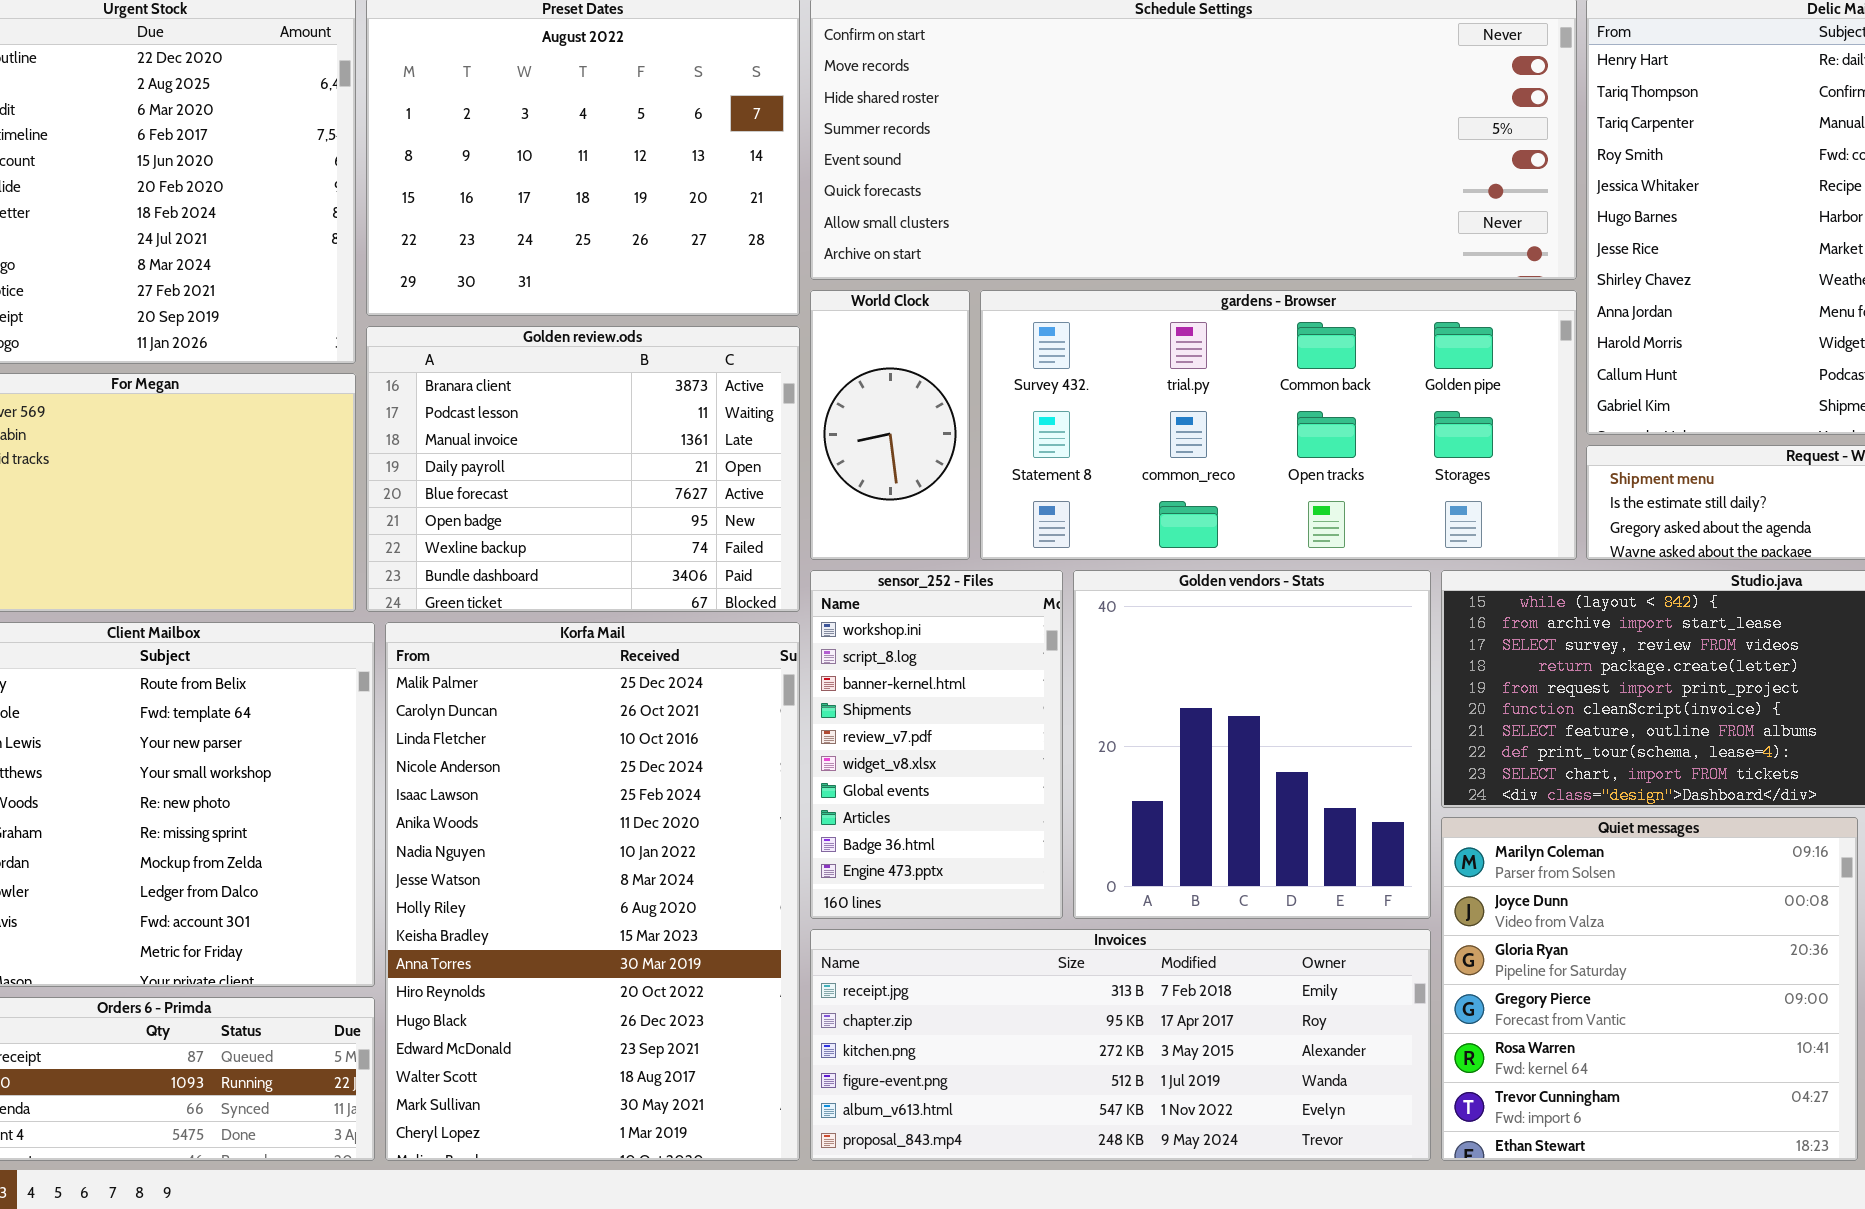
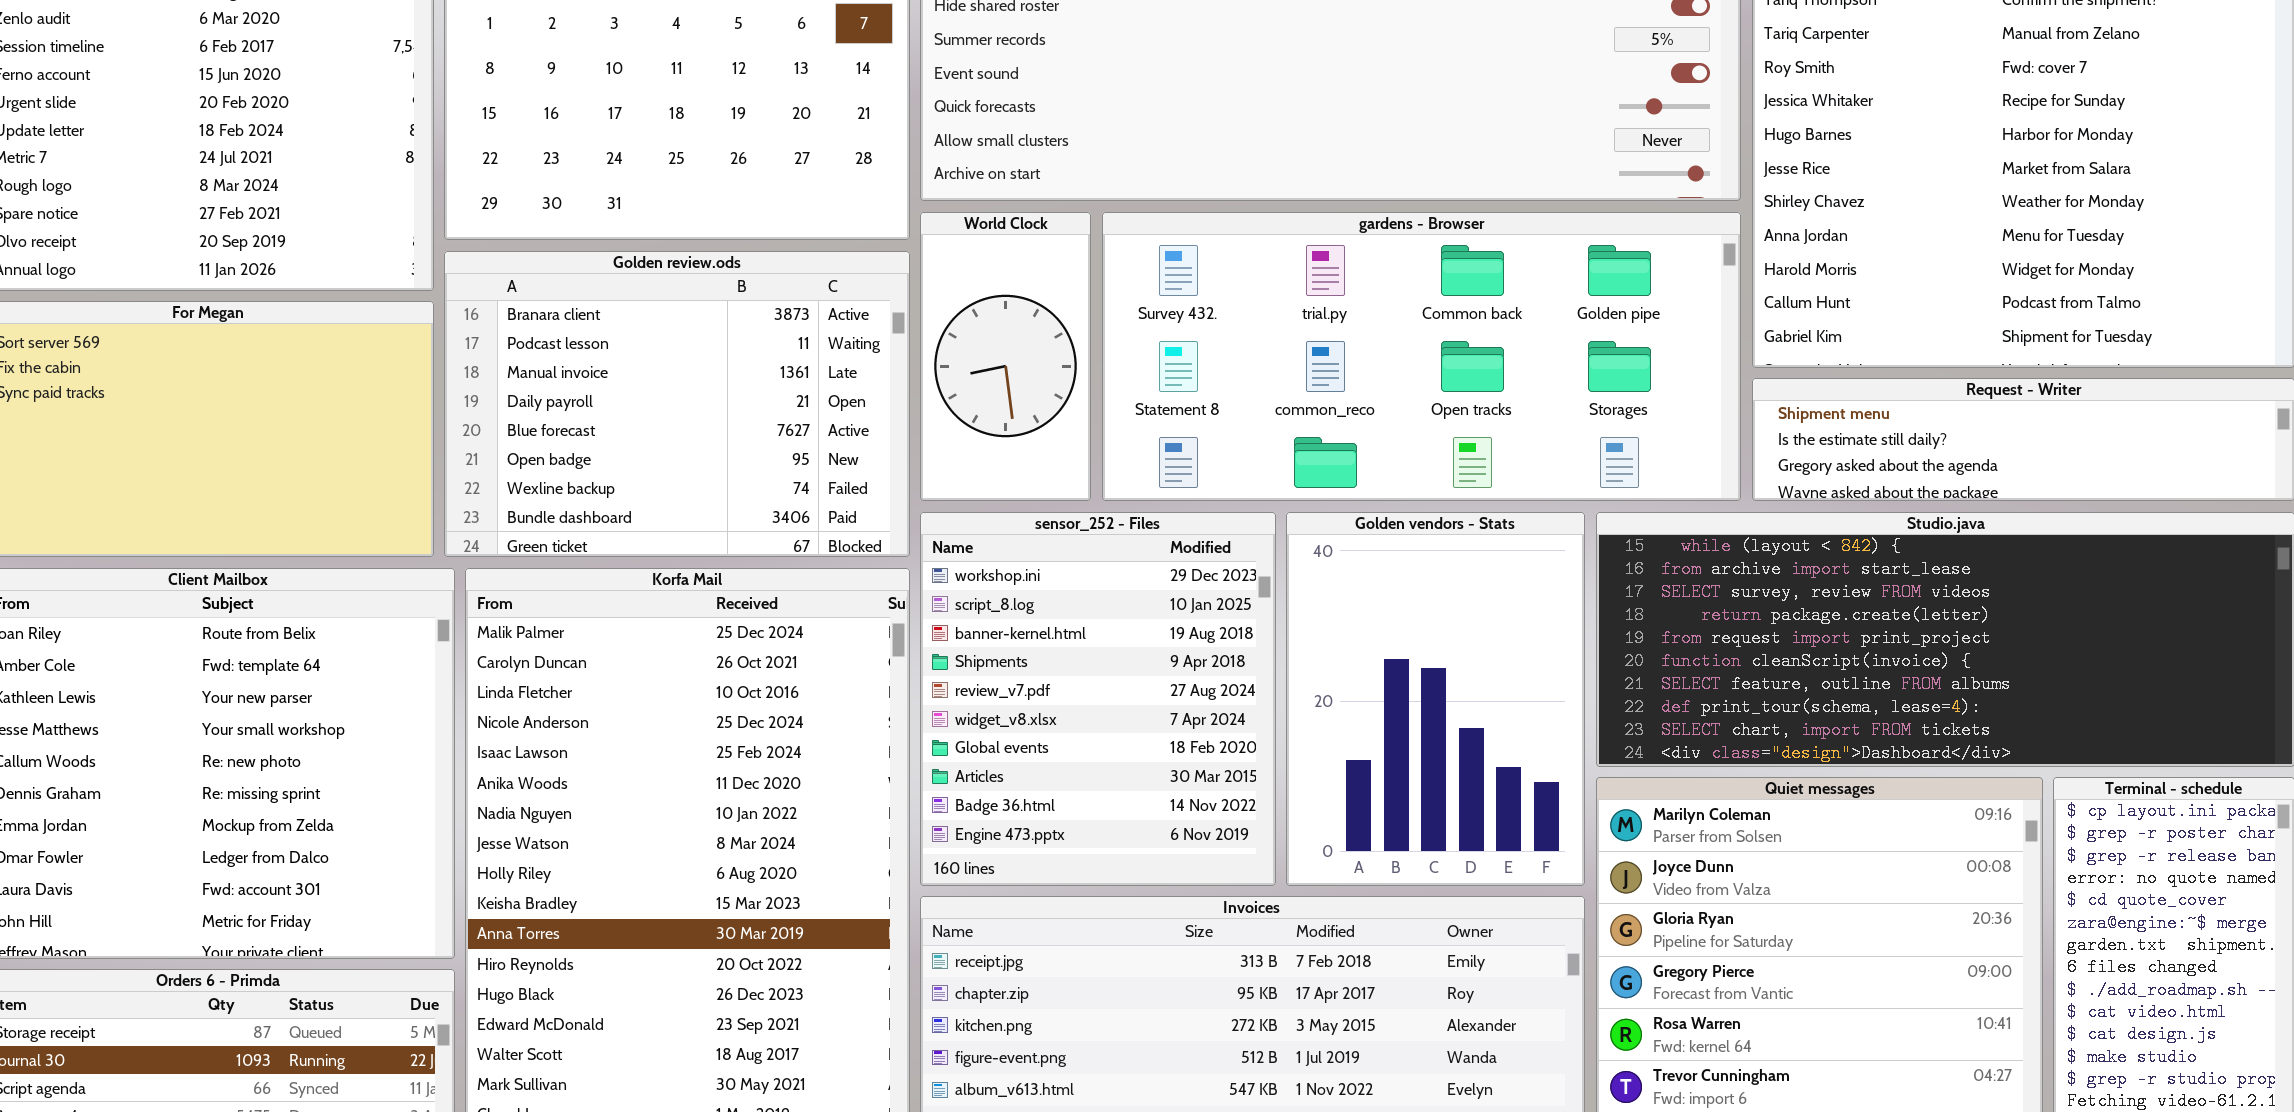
sensor_252 - Files: [810,570,1063,919] -> [920,512,1276,886], resized
Golden vendors - Stats: [1073,570,1431,919] -> [1286,512,1585,886], resized

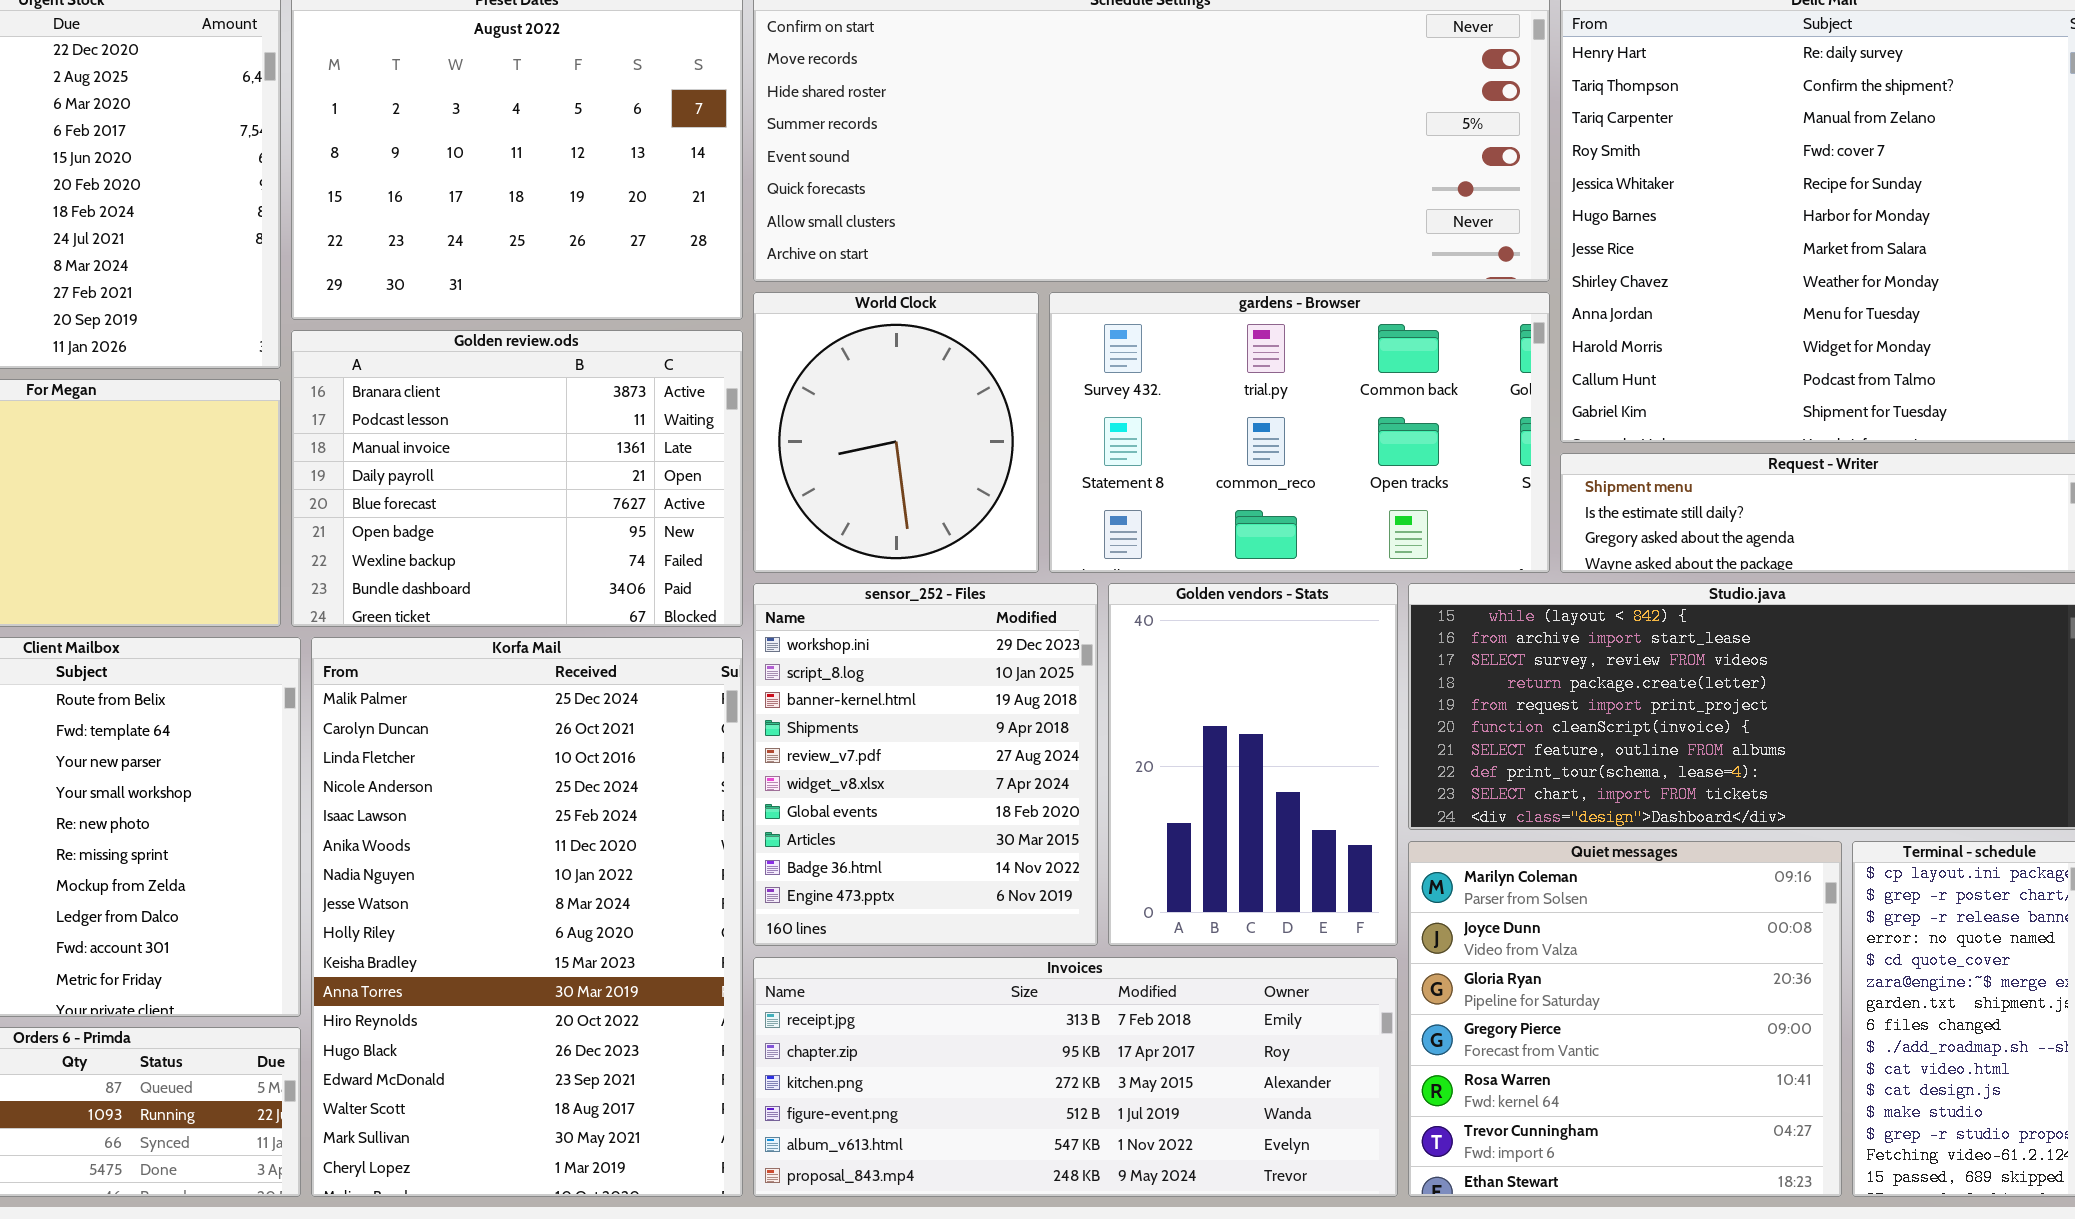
World Clock: [920,212,1091,501] -> [753,292,1039,573], resized
gardens - Browser: [1102,212,1741,501] -> [1049,292,1550,573], resized

